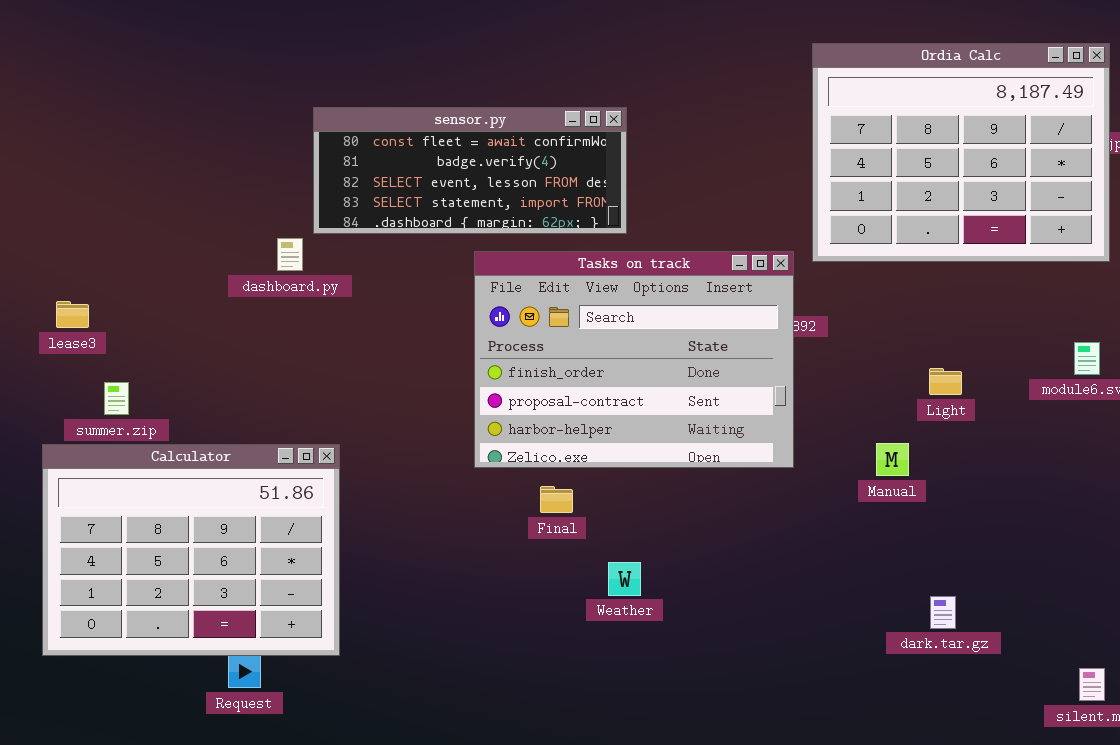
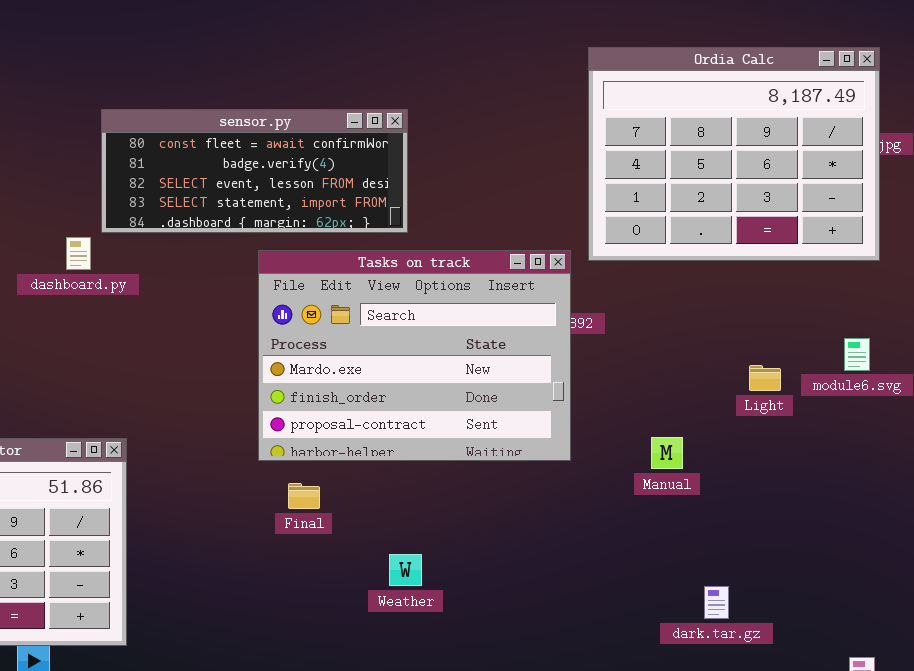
Tasks on track: [474,251,794,468] -> [258,250,571,461], scrolled up 1 row
Light: [929,368,962,395] -> [749,365,781,391], moved
Final: [540,486,573,513] -> [288,483,320,509], moved

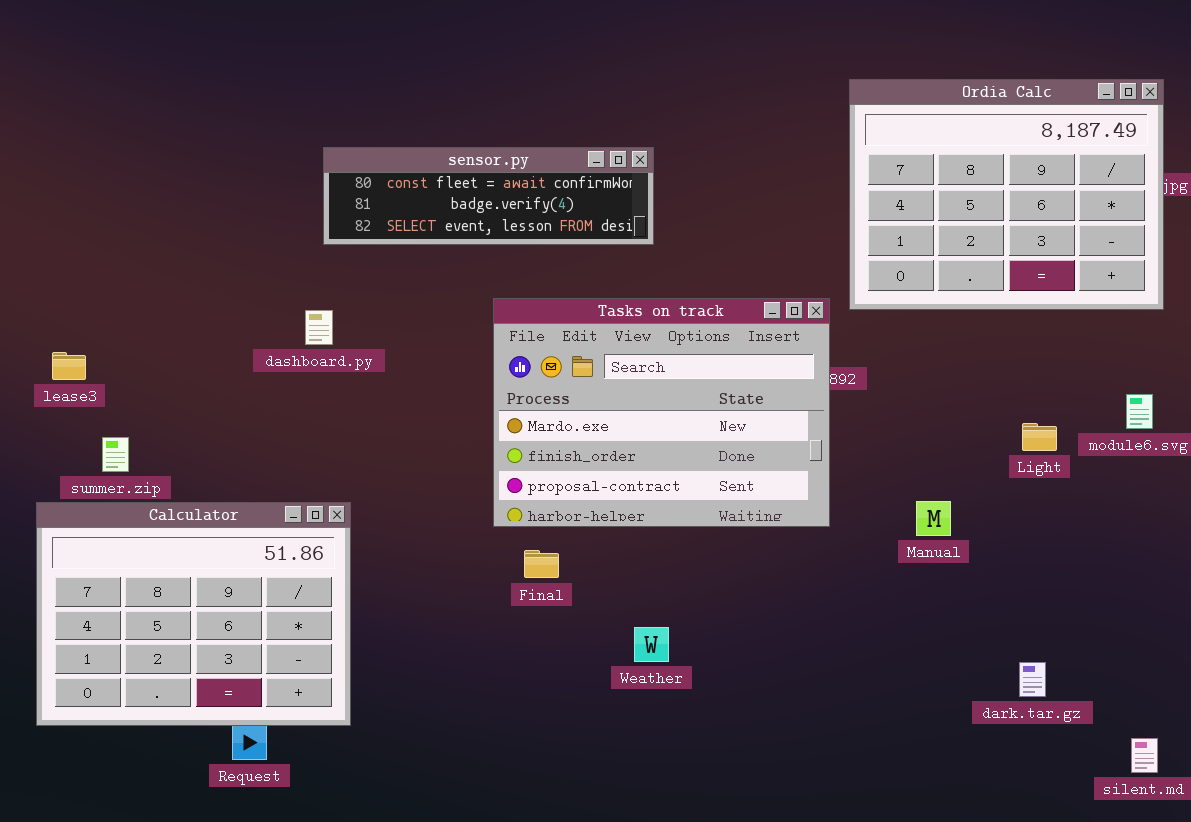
sensor.py: [101,109,408,233] -> [323,147,654,245], resized
dashboard.py: [66,237,91,270] -> [305,310,333,345], moved
dark.tar.gz: [704,586,729,619] -> [1019,662,1046,697], moved

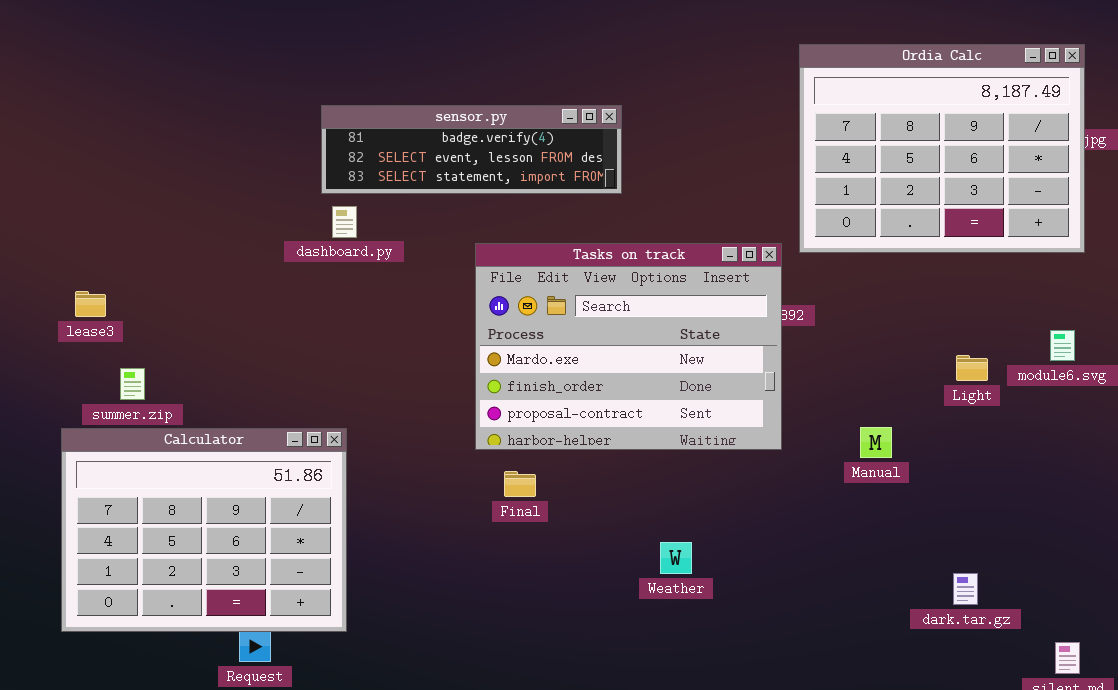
sensor.py: [323,147,654,245] -> [321,105,622,194], scrolled down 1 row
dashboard.py: [305,310,333,345] -> [332,206,357,238], moved
Weather: [634,627,669,662] -> [660,542,692,574], moved

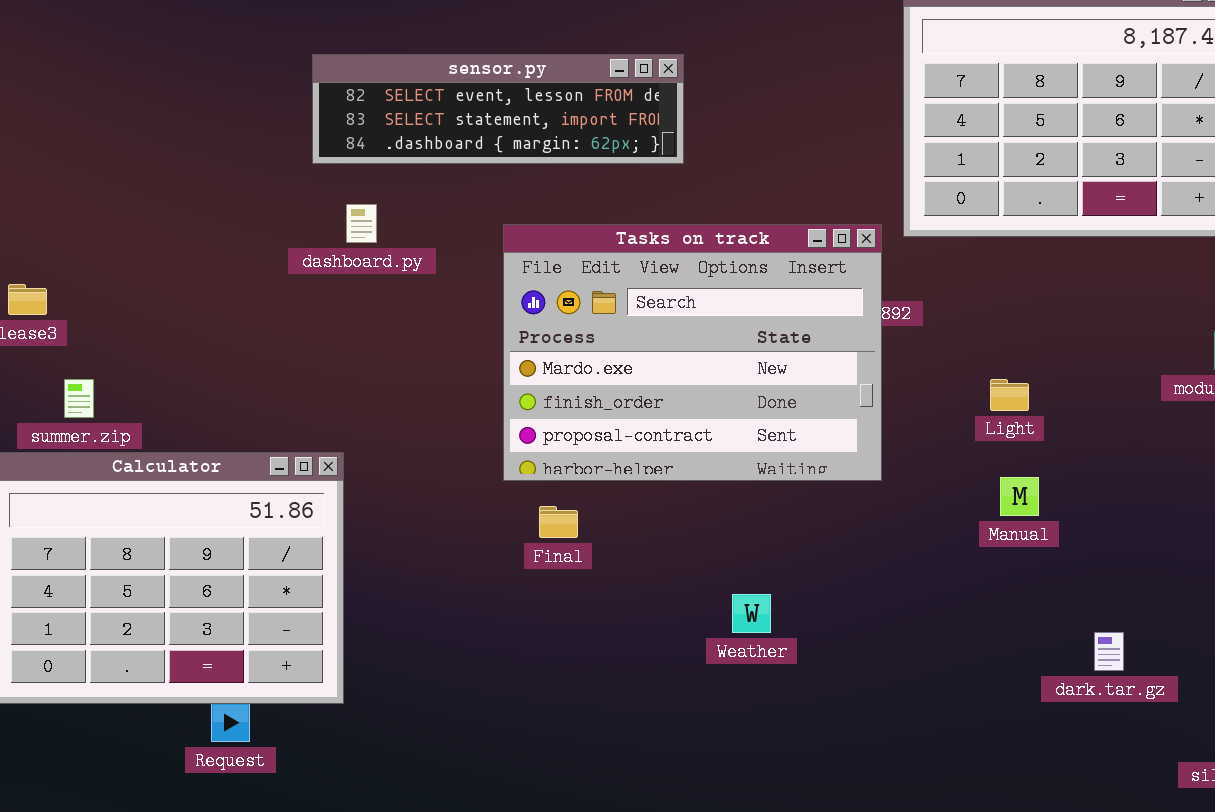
sensor.py: [321,105,622,194] -> [312,54,684,164], scrolled down 1 row
dashboard.py: [332,206,357,238] -> [346,204,377,243], moved
Light: [956,355,988,381] -> [990,379,1029,411], moved
Manual: [860,427,892,458] -> [1000,477,1039,516], moved

